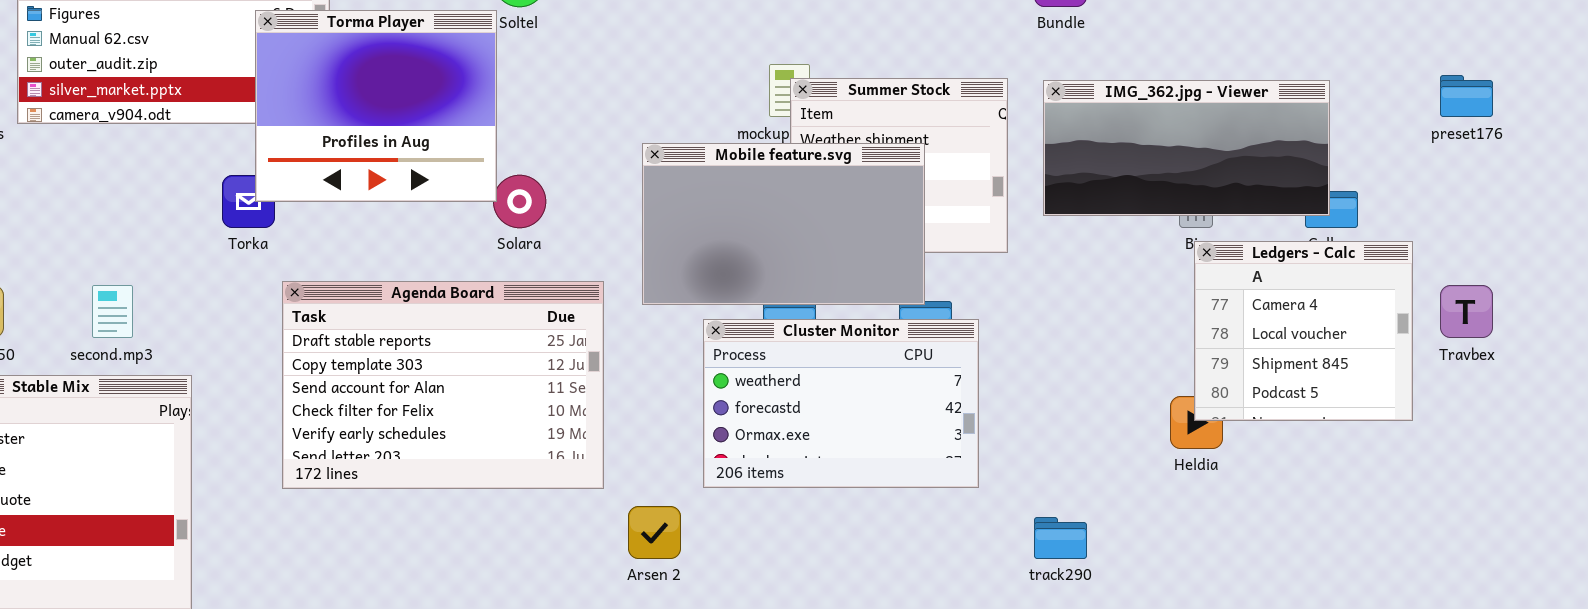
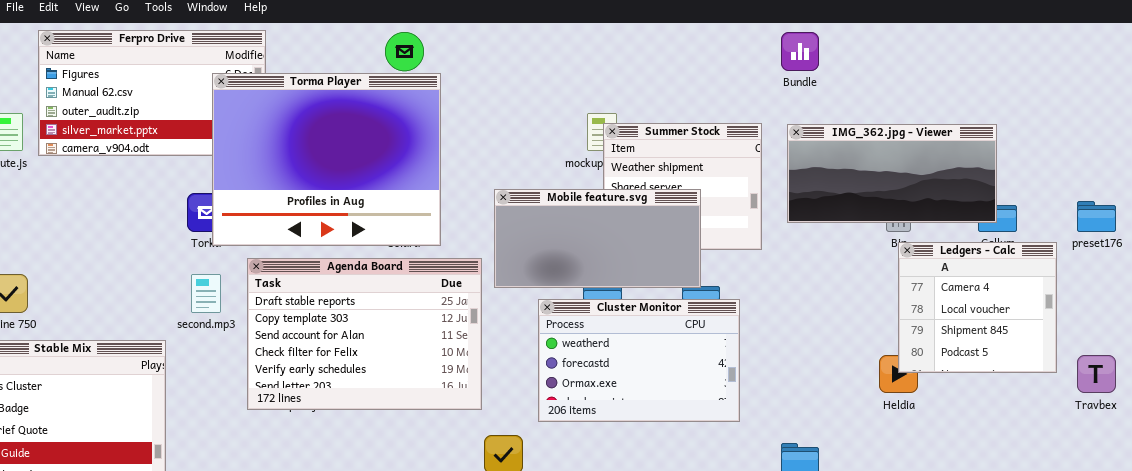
Torma Player: [255,10,497,202] -> [212,73,441,246], resized
preset176: [1440,75,1493,117] -> [1077,201,1116,232], moved
Mobile feature.svg: [642,143,925,305] -> [494,189,701,288], resized
Agenda Board: [282,281,604,489] -> [247,258,482,410], moved
second.mp3: [92,285,133,338] -> [191,274,221,313], moved
Travbex: [1440,285,1493,338] -> [1077,355,1116,393], moved

